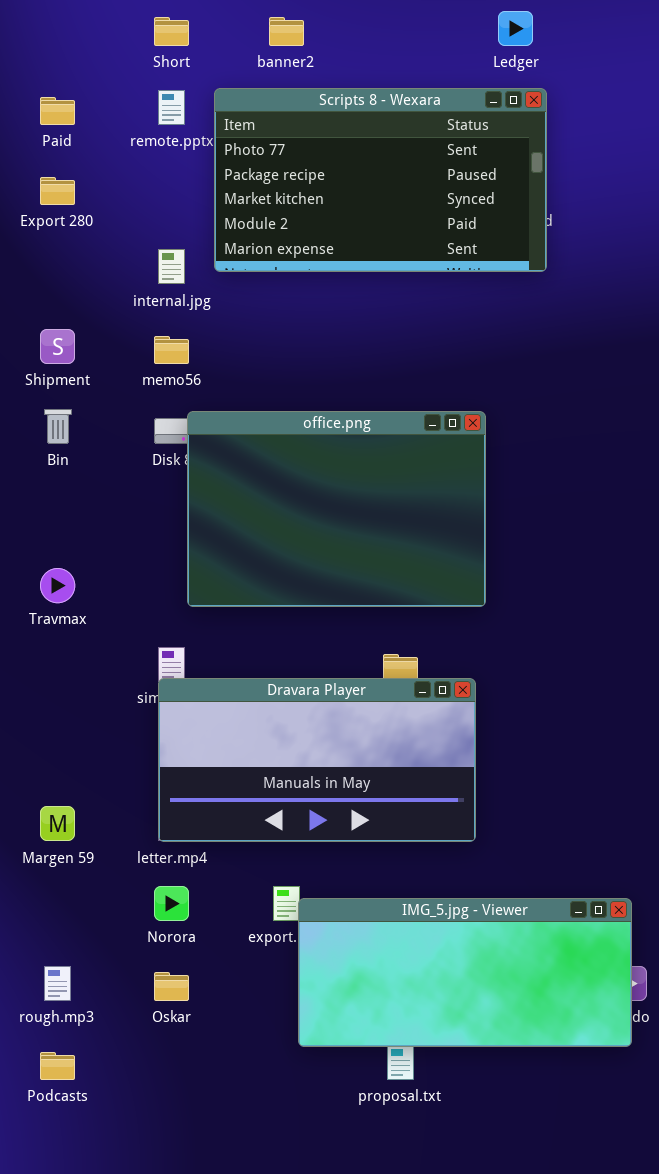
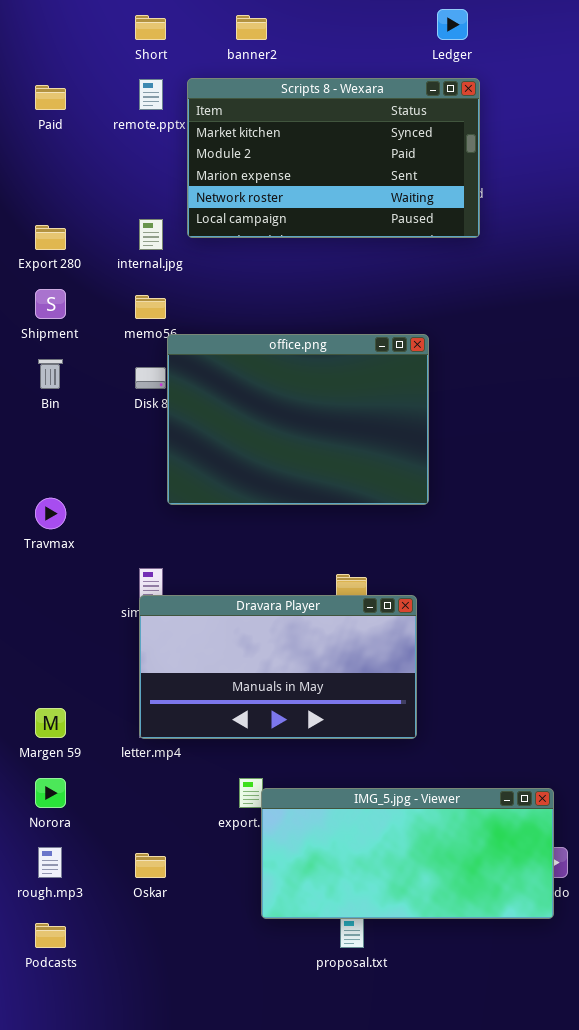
Scripts 8 - Wexara: [214,88,547,272] -> [187,78,480,238], scrolled down 2 rows
Export 280: [40,177,75,205] -> [35,225,66,250], moved
office.png: [187,411,486,607] -> [167,334,429,505], moved
Norora: [154,886,189,921] -> [35,778,66,808], moved

